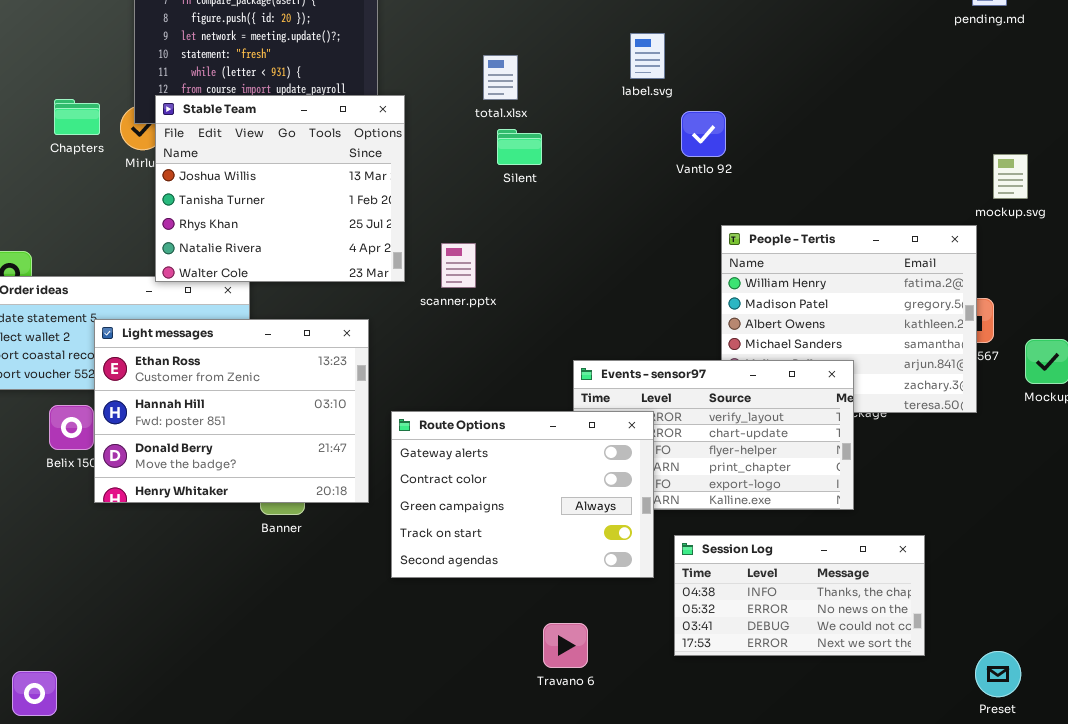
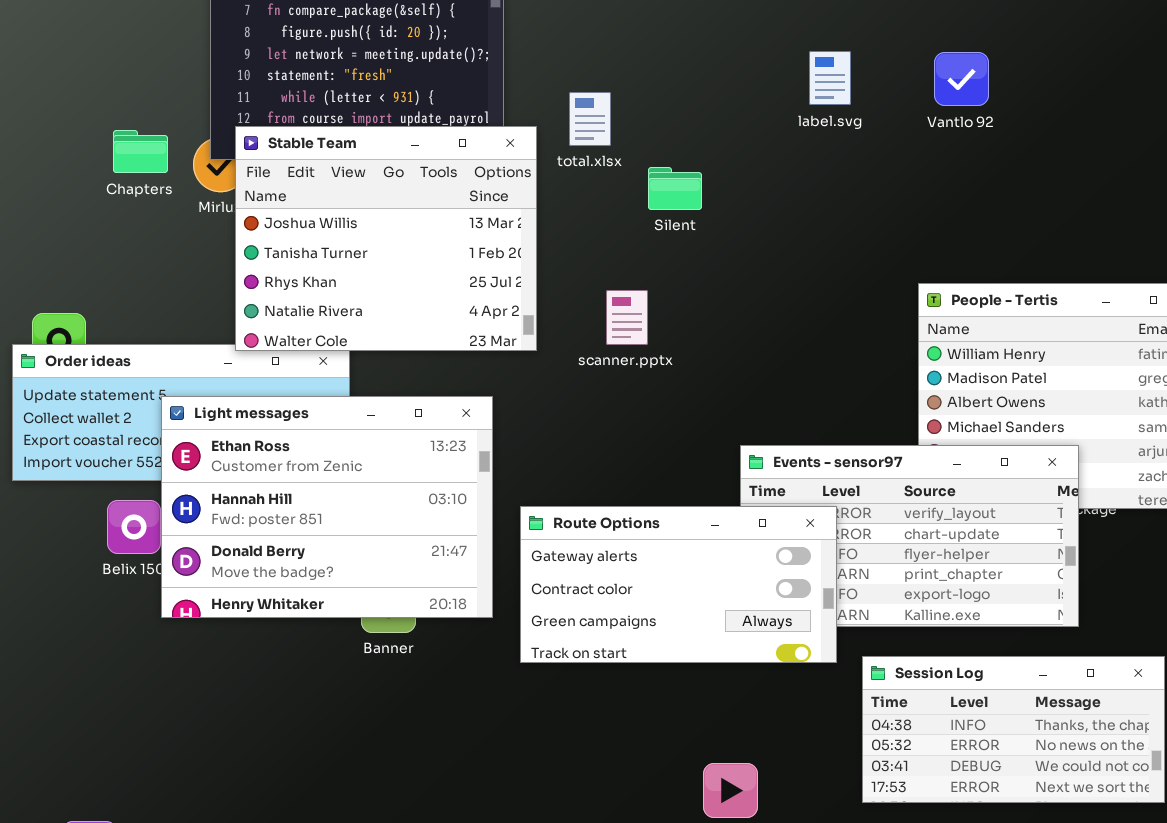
total.xlsx: [483,55,518,100] -> [569,92,611,146], moved
Vantlo 92: [681,111,726,157] -> [934,52,989,106], moved
scanner.pptx: [441,243,476,288] -> [606,290,648,345], moved
Route Options: [391,411,654,578] -> [520,506,837,663], resized

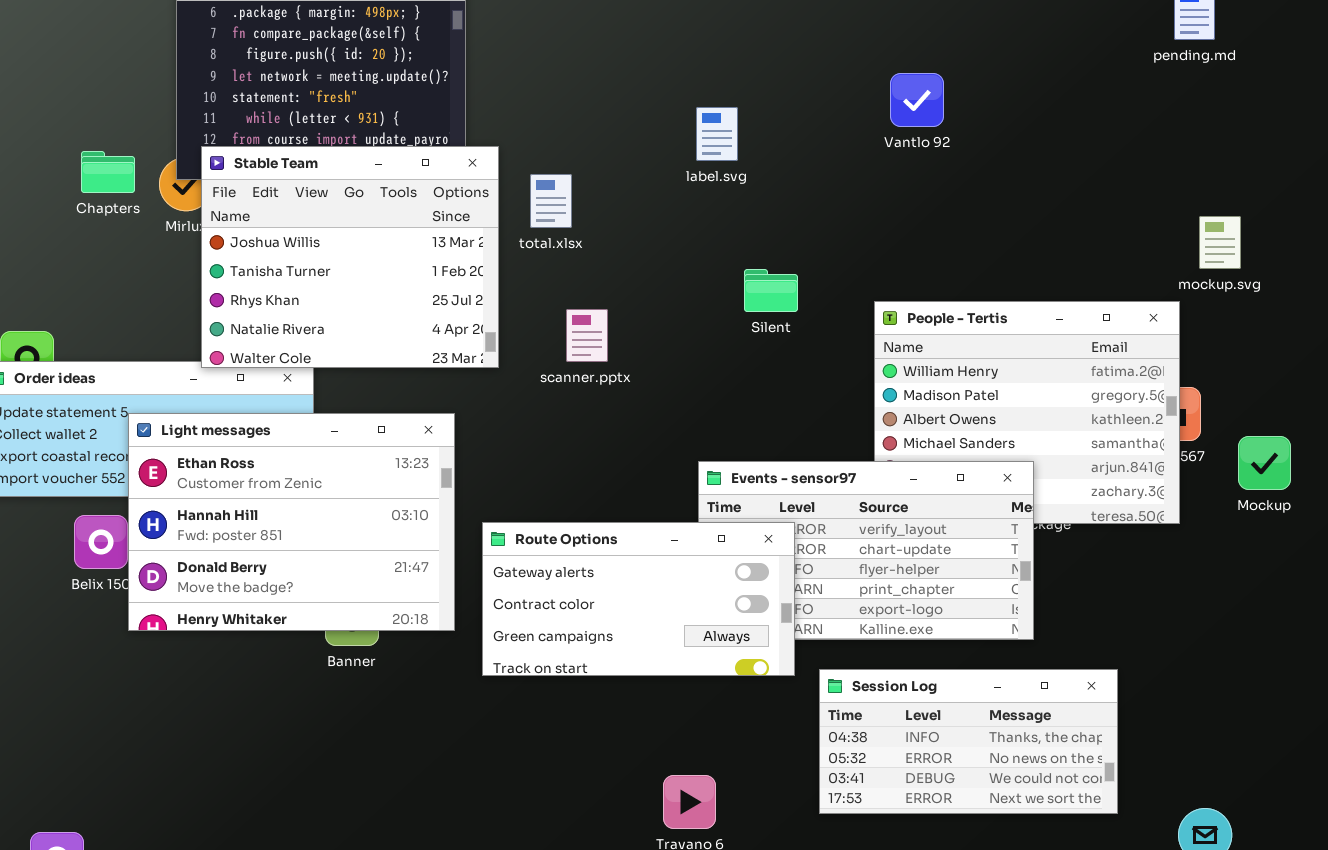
label.svg: [809,51,851,105] -> [696,107,738,161], moved
total.xlsx: [569,92,611,146] -> [530,174,572,228], moved
Silent: [648,167,702,210] -> [744,269,798,312], moved

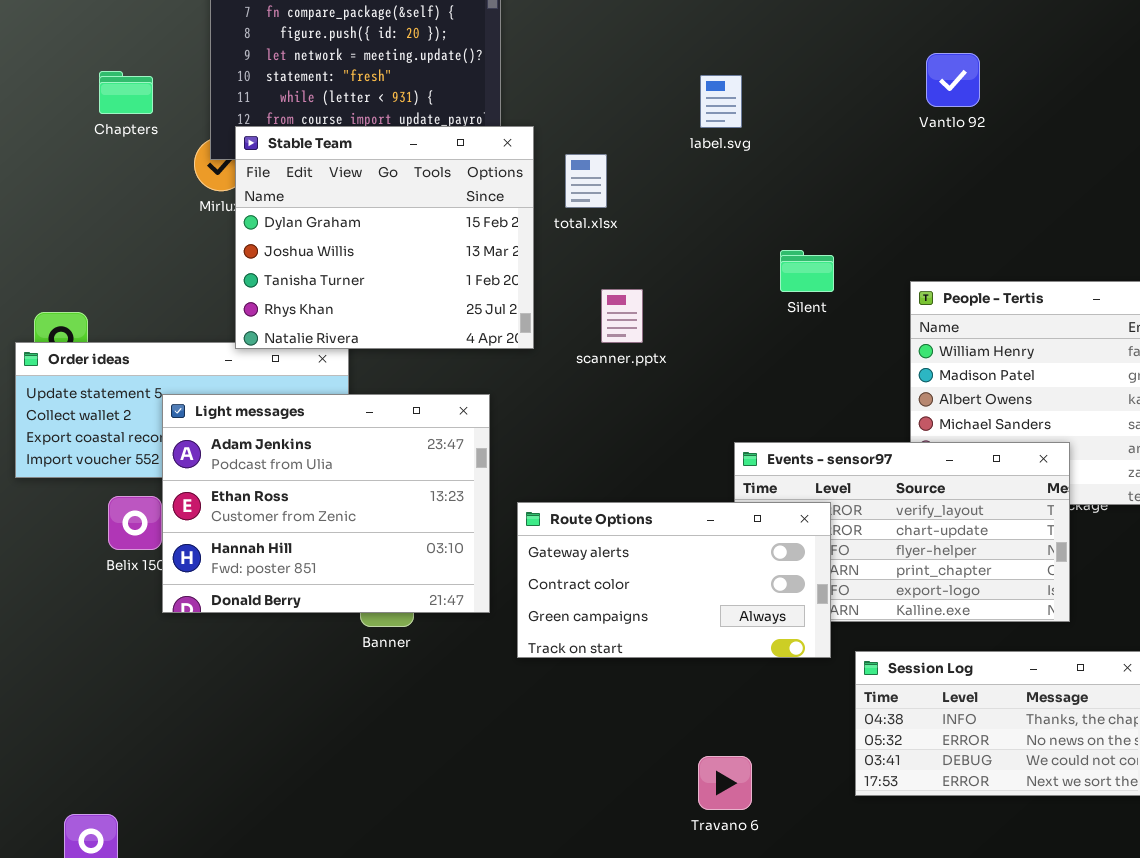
label.svg: [696,107,738,161] -> [700,75,742,128], moved
Stable Team: [201,146,499,368] -> [235,126,534,349], scrolled up 1 row
Chapters: [81,151,135,193] -> [99,71,153,114], moved
Light messages: [128,413,455,631] -> [162,394,490,613], scrolled up 1 row

